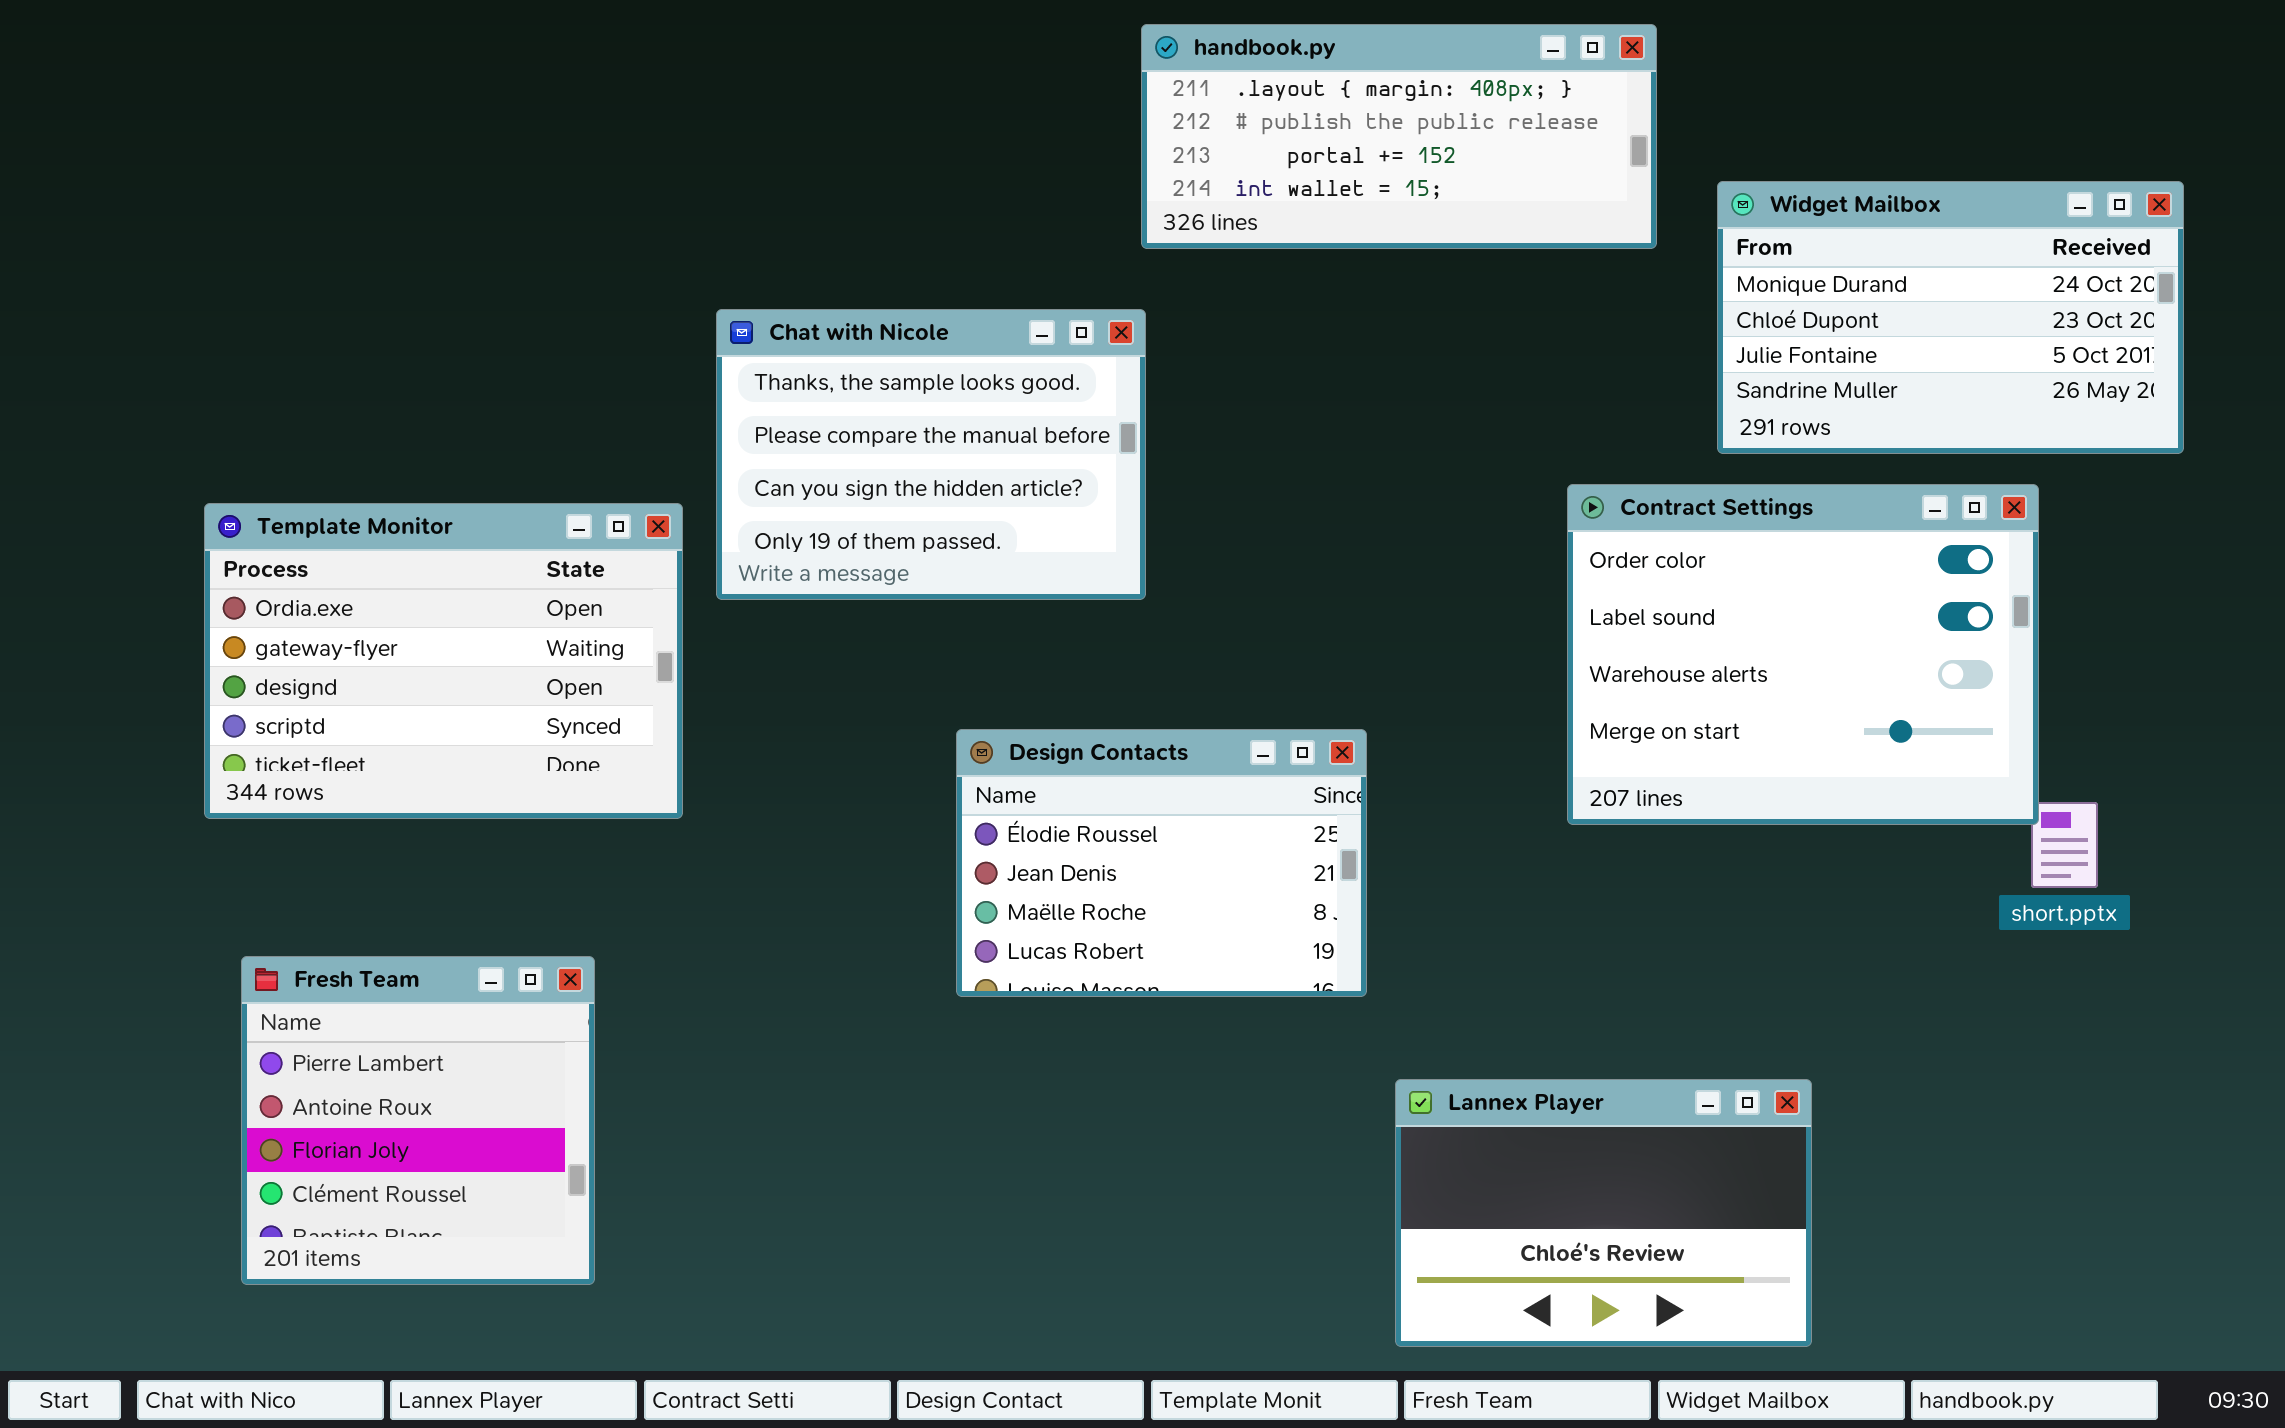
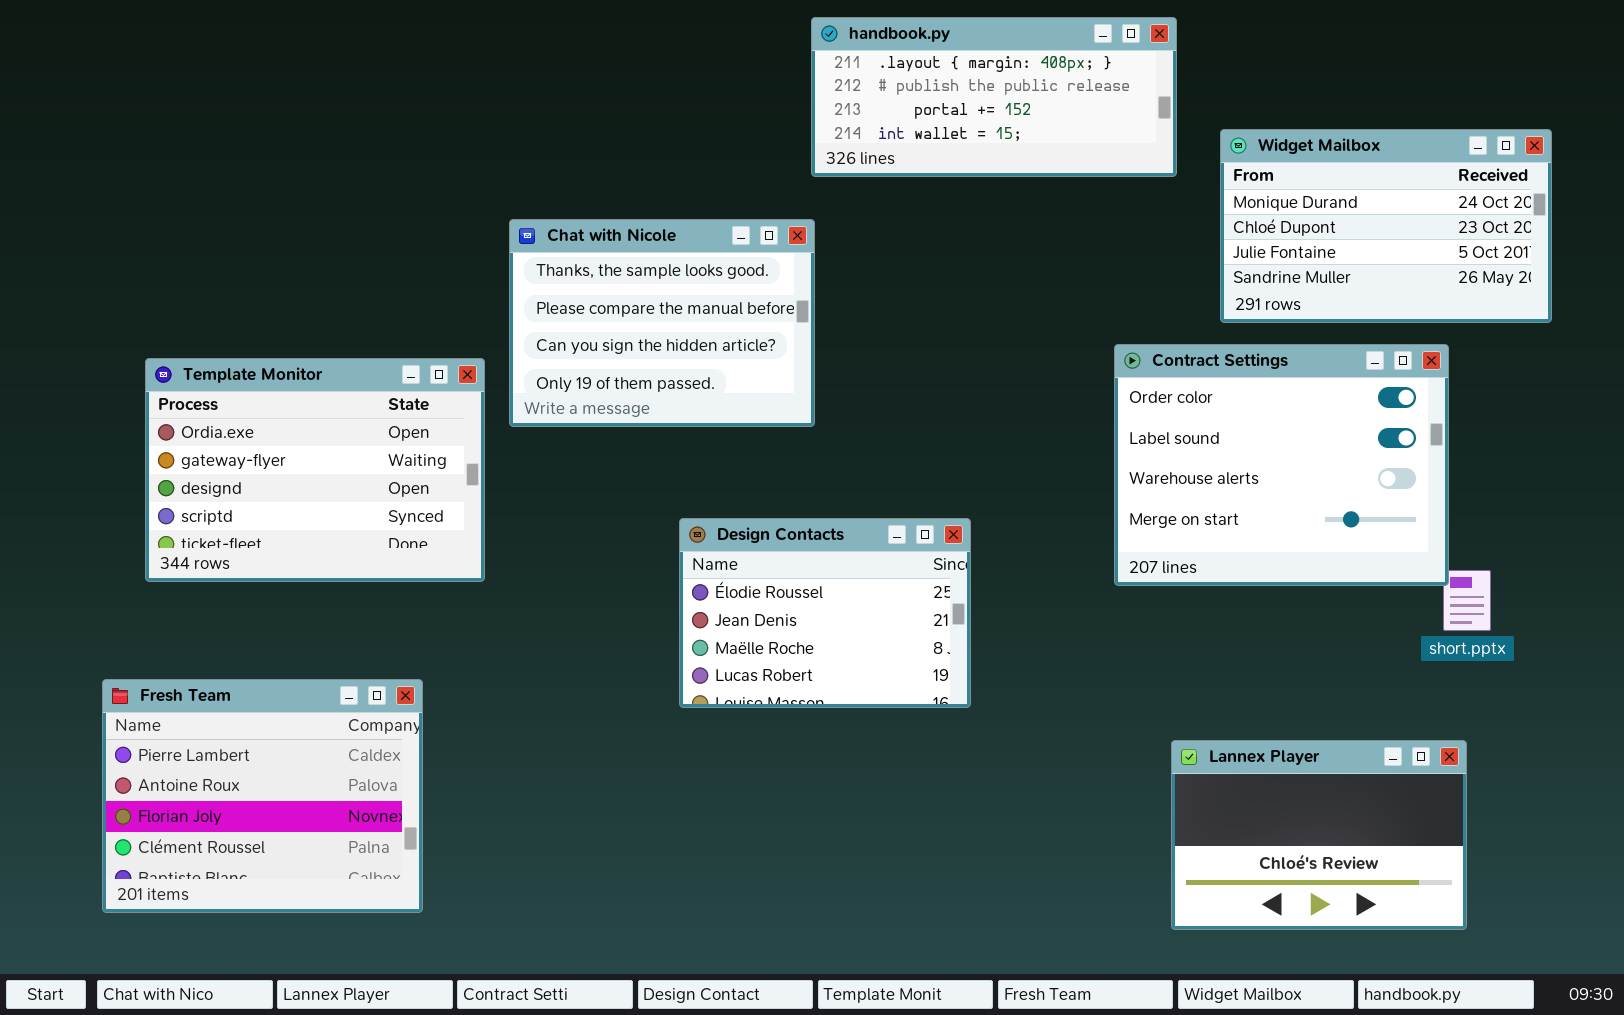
Fresh Team: [241,956,595,1285] -> [102,679,423,913], resized
Lannex Player: [1395,1079,1812,1347] -> [1171,740,1467,930], moved

